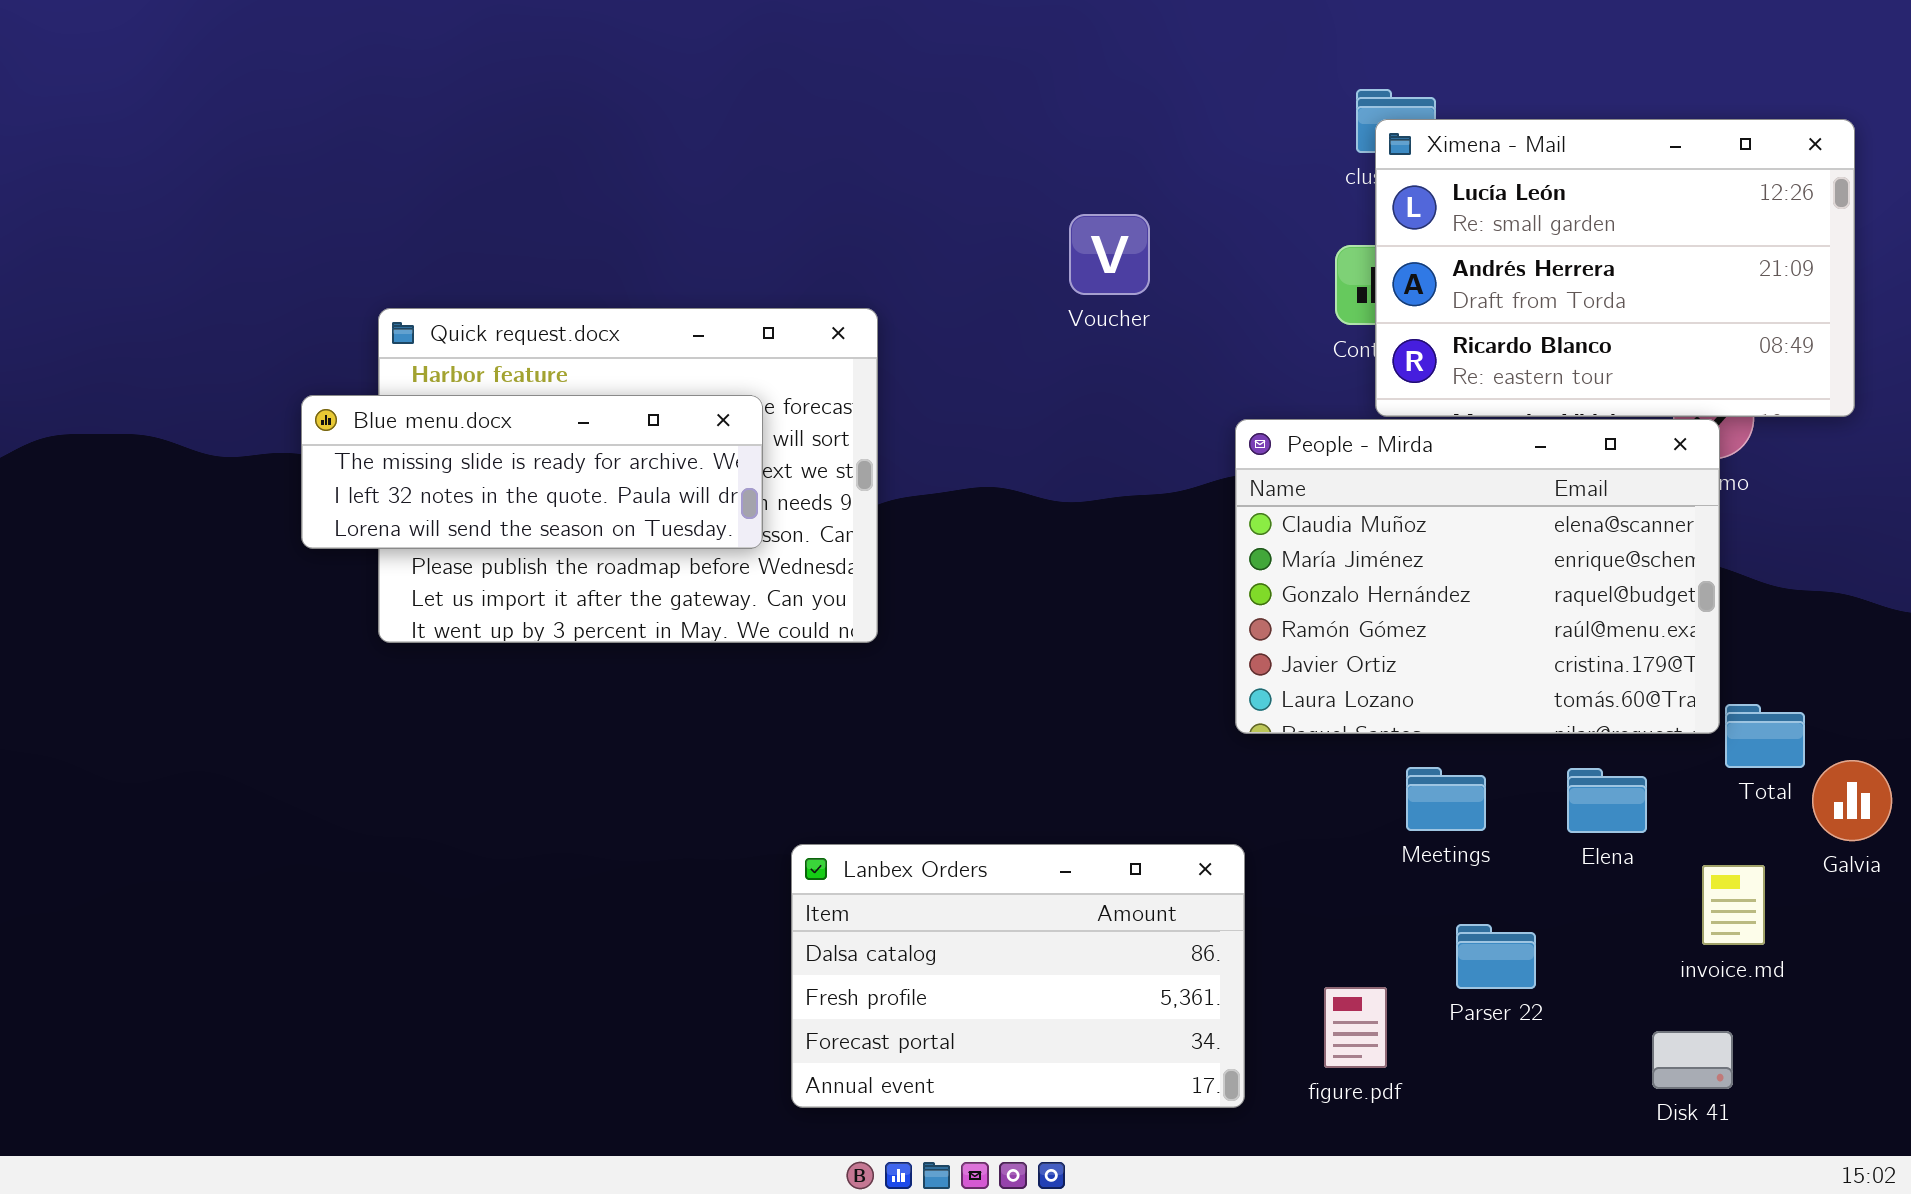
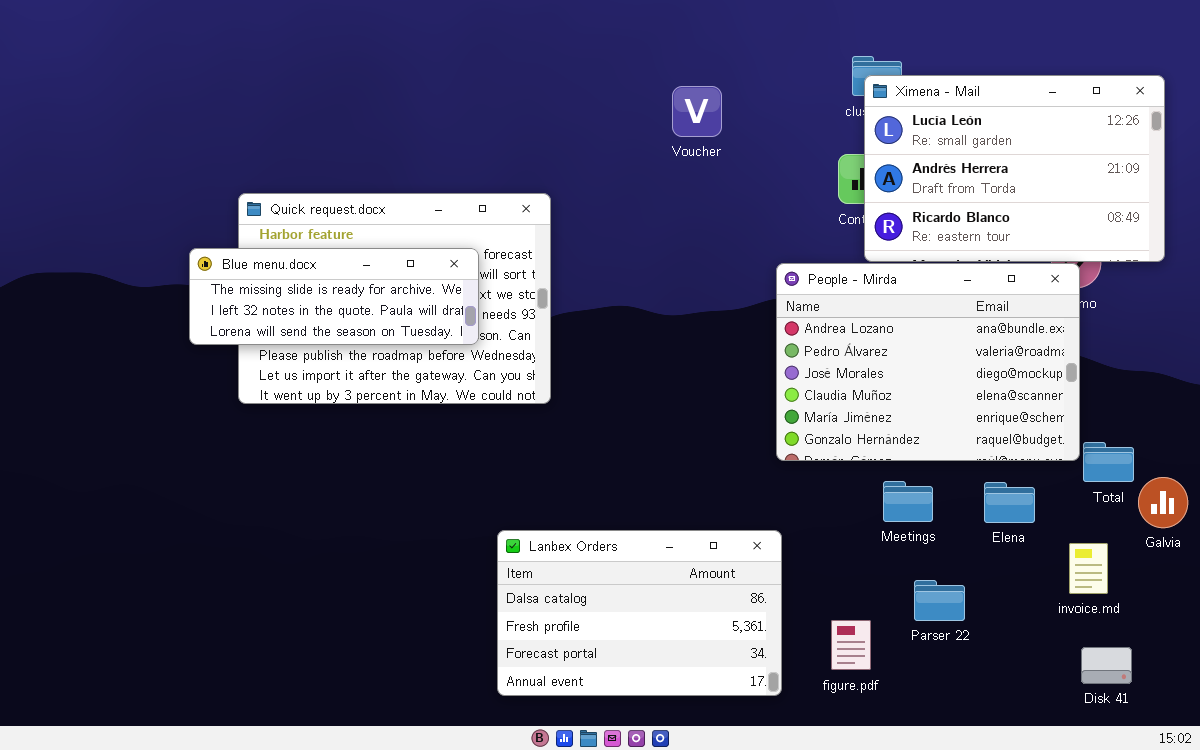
Voucher: [1069,214,1150,295] -> [672,86,722,137], moved
People - Mirda: [1235,419,1720,734] -> [776,263,1080,461], scrolled up 3 rows
Disk 41: [1652,1031,1733,1089] -> [1081,647,1132,684], moved

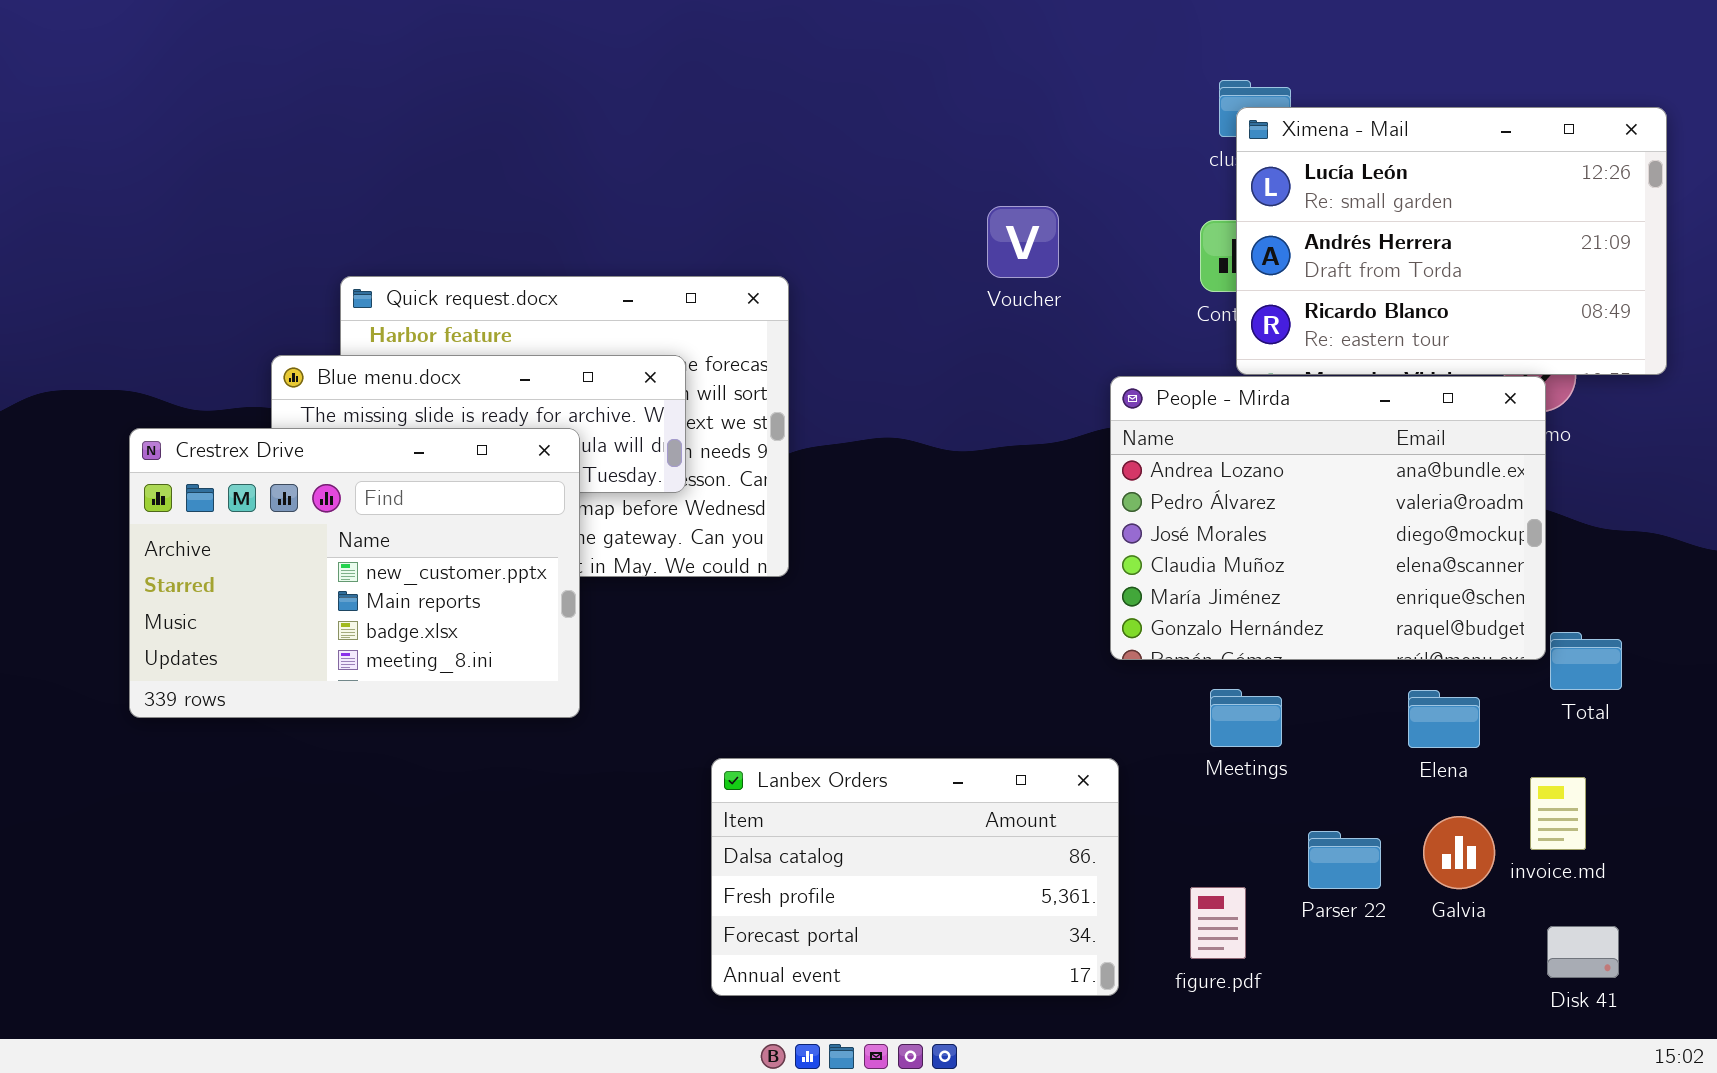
Voucher: [672,86,722,137] -> [987,206,1059,278], moved
Crestrex Drive: none -> [129,428,580,718], opened
Galvia: [1138,477,1188,528] -> [1423,816,1495,889], moved
Meetings: [883,481,933,522] -> [1210,689,1282,747], moved

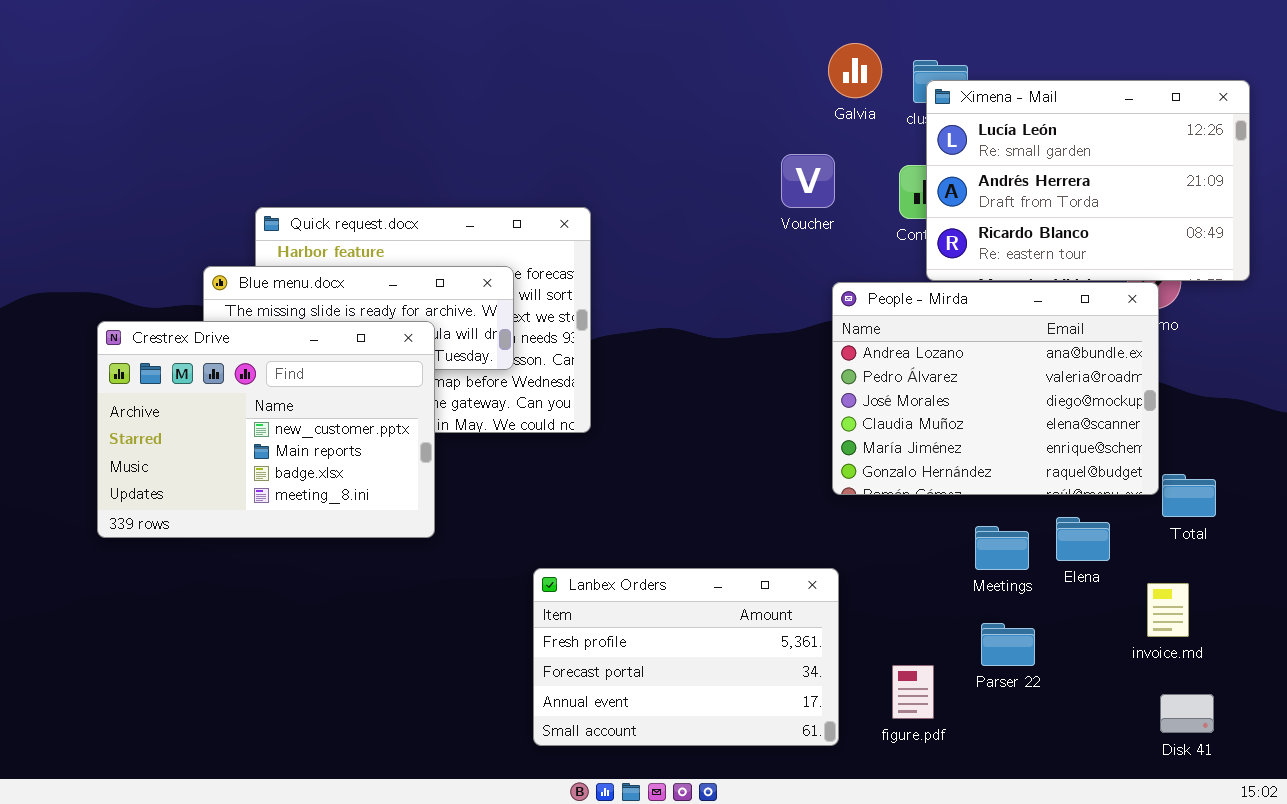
Voucher: [987,206,1059,278] -> [781,154,835,208], moved
Meetings: [1210,689,1282,747] -> [975,526,1029,570], moved
Lanbex Orders: [711,758,1119,996] -> [533,568,839,746], scrolled down 1 row
Galvia: [1423,816,1495,889] -> [828,43,882,98], moved

